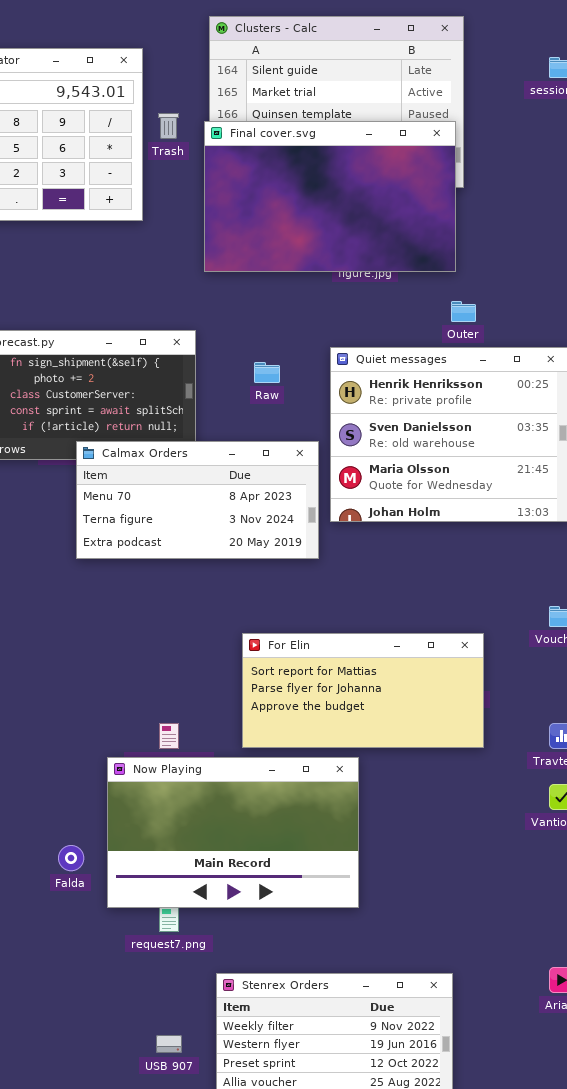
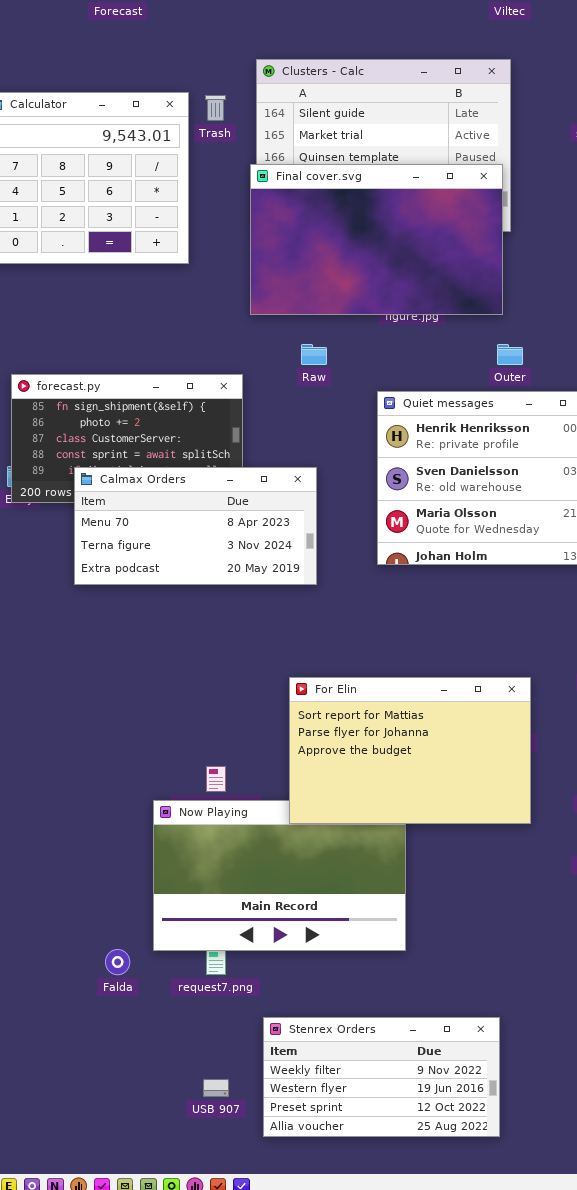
Trash: [158,113,179,139] -> [205,95,226,121], moved
Raw: [254,362,280,383] -> [301,344,327,365], moved
Calmax Orders: [76,441,319,559] -> [74,467,317,585], moved
For Elin: [242,633,484,748] -> [289,677,531,824], resized
Falda: [58,845,84,871] -> [105,949,130,975], moved

